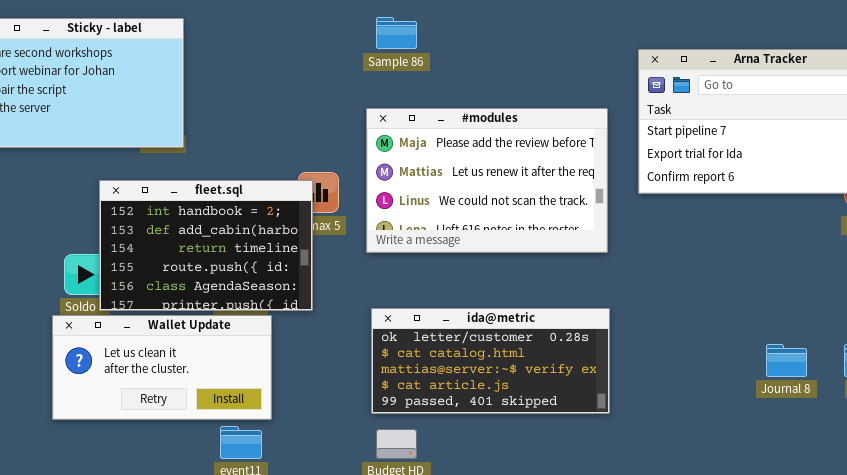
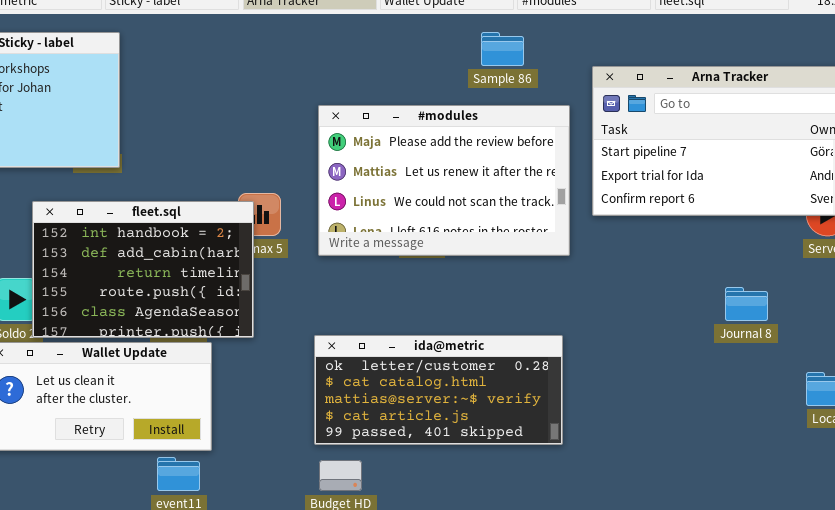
Sample 86: [376,17,417,49] -> [481,32,524,66], moved
#modules: [366,108,608,253] -> [318,105,570,256], moved
Journal 8: [766,344,807,377] -> [725,287,768,321], moved

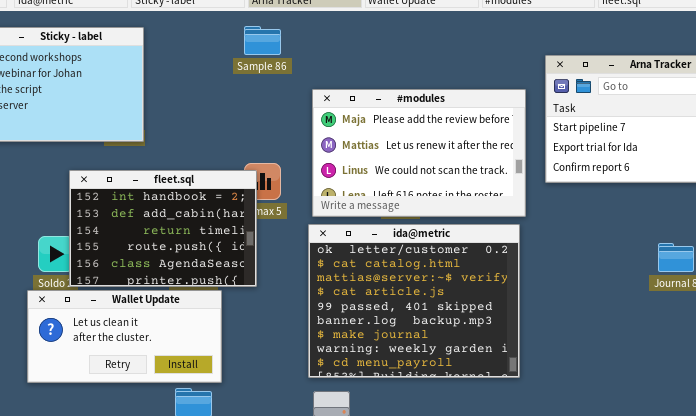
Sample 86: [481,32,524,66] -> [244,26,281,55], moved
ida@metric: [314,335,563,445] -> [308,224,520,378], resized

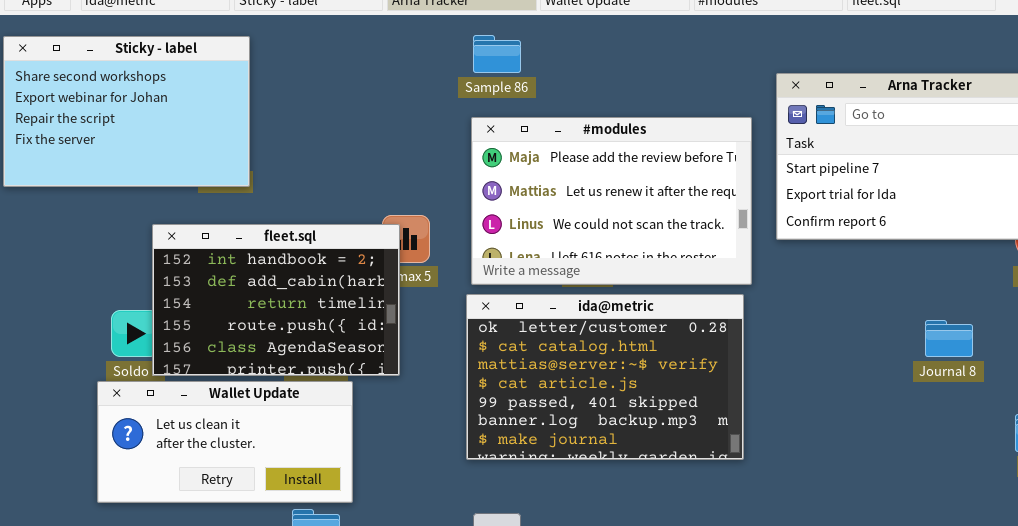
Sample 86: [244,26,281,55] -> [473,35,521,73], moved
ida@metric: [308,224,520,378] -> [466,294,744,460], resized

